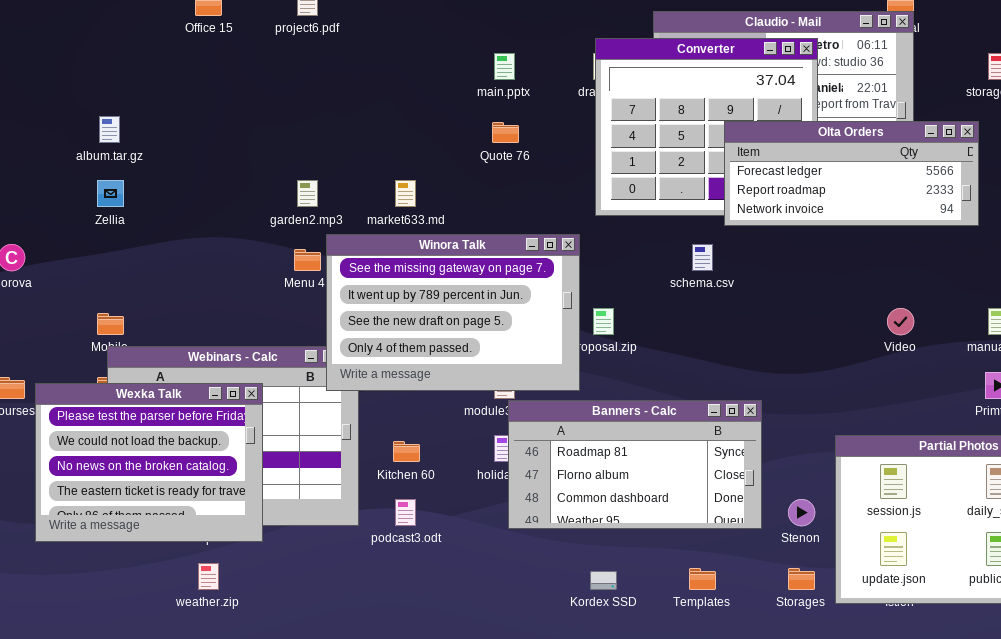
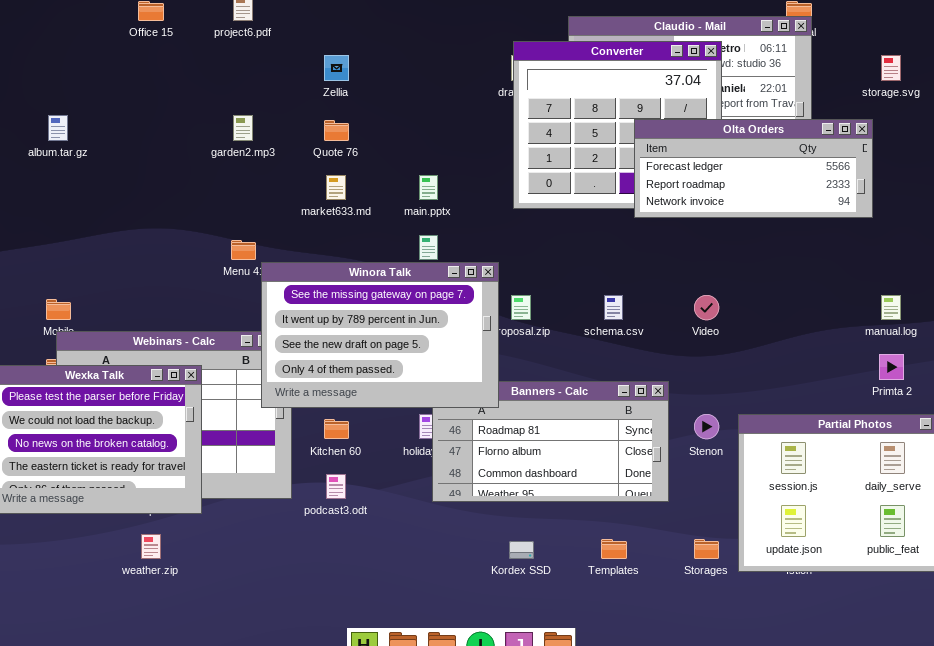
main.pptx: [494,53,515,80] -> [419,175,438,200], moved
Quote 76: [492,122,519,143] -> [324,120,349,141], moved
Zellia: [97,180,124,207] -> [324,55,349,81], moved
garden2.mp3: [297,180,318,207] -> [233,115,253,141], moved
Winora Talk: [326,234,580,391] -> [261,262,499,408], moved
schema.csv: [692,244,713,271] -> [604,295,623,320], moved
Video: [887,308,914,335] -> [694,295,719,320], moved
Stenon: [788,499,815,526] -> [694,414,719,439], moved

